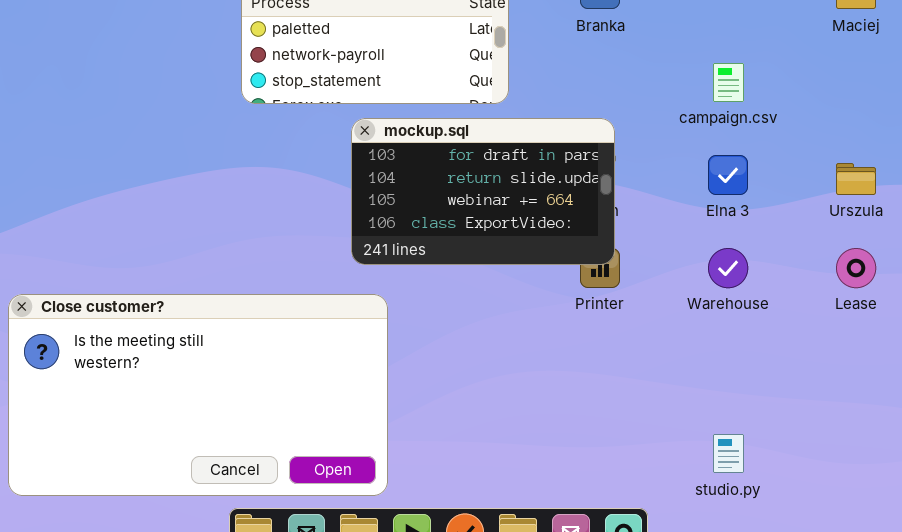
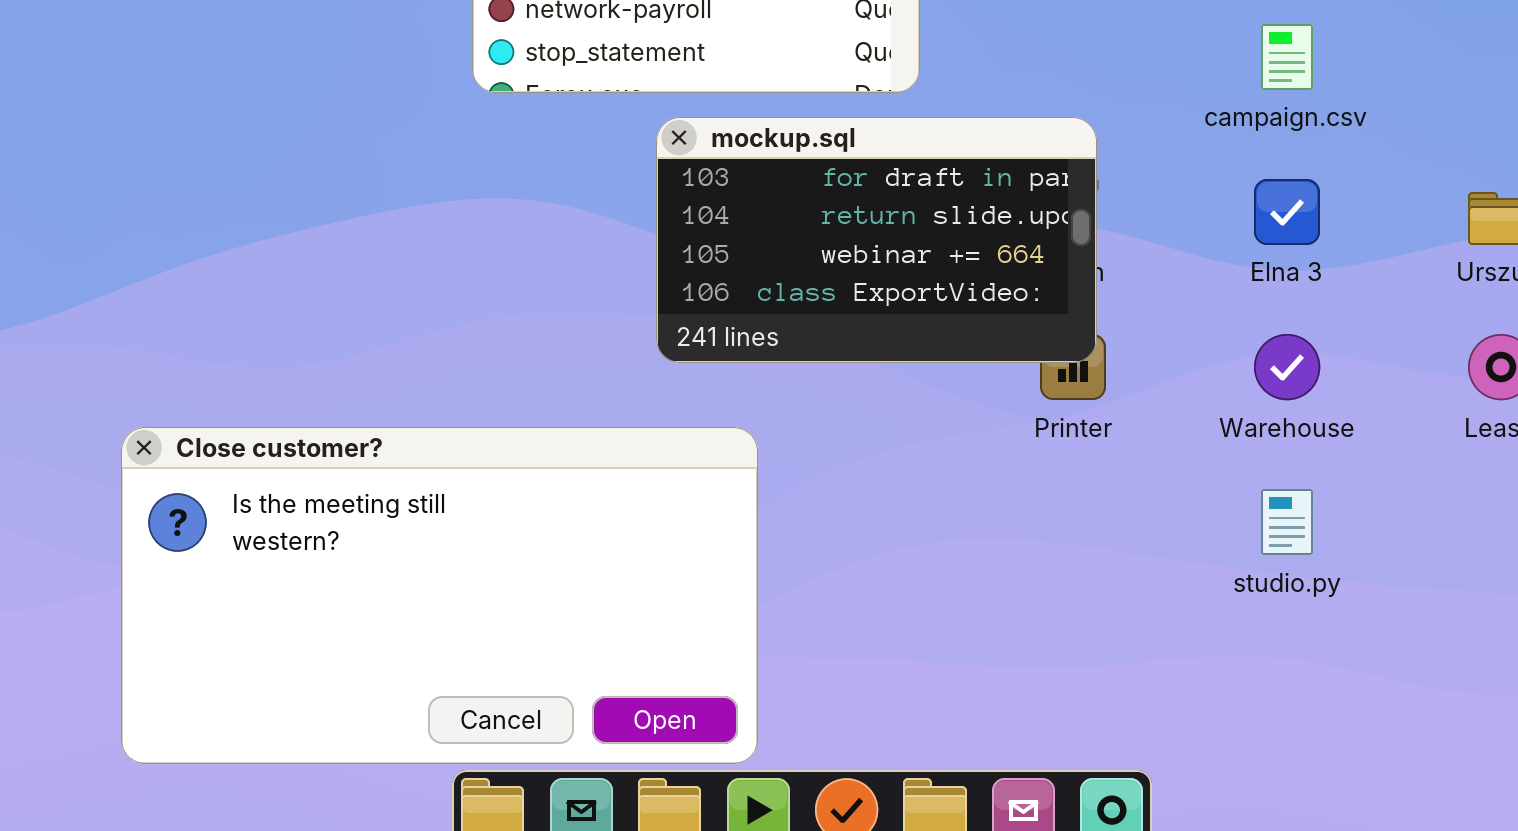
Close customer?: [8,294,388,496] -> [121,427,758,764], moved
studio.py: [713,434,744,473] -> [1261,489,1313,555], moved

